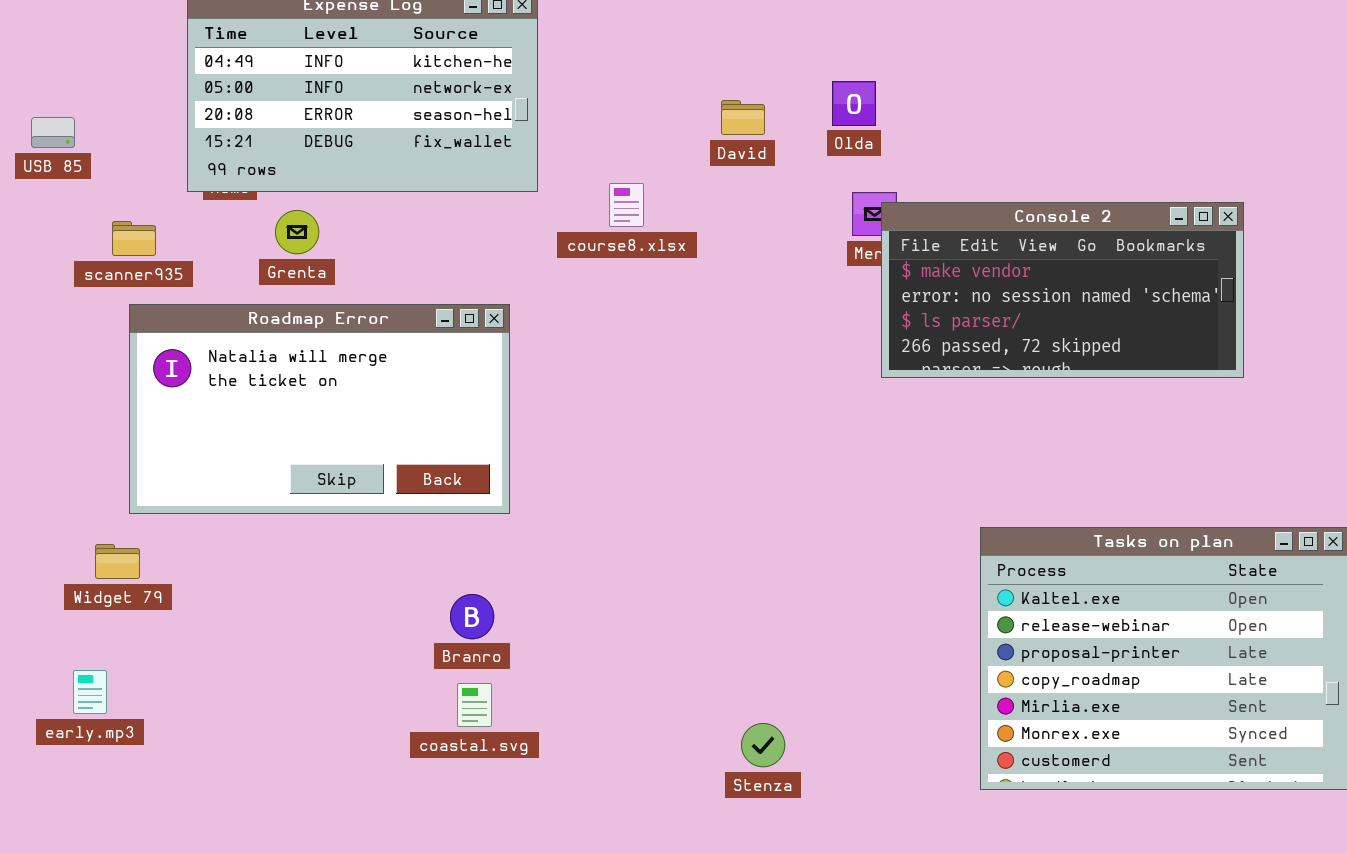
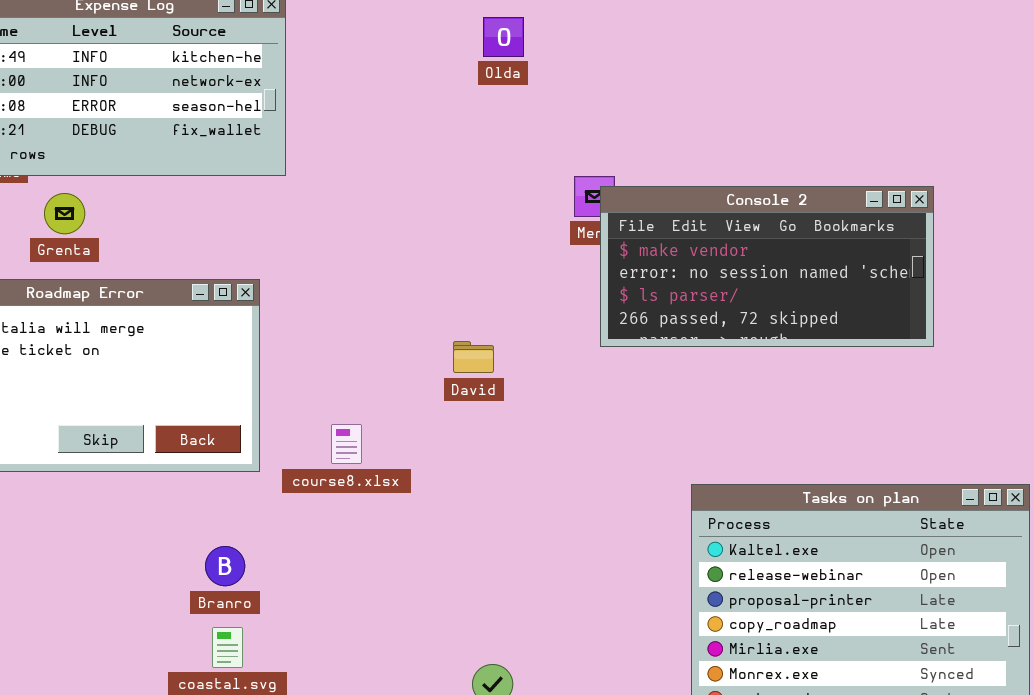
Olda: [832,81,876,126] -> [483,17,524,57], moved
David: [721,100,765,135] -> [453,341,494,373], moved
course8.xlsx: [609,183,644,227] -> [331,424,362,464], moved

